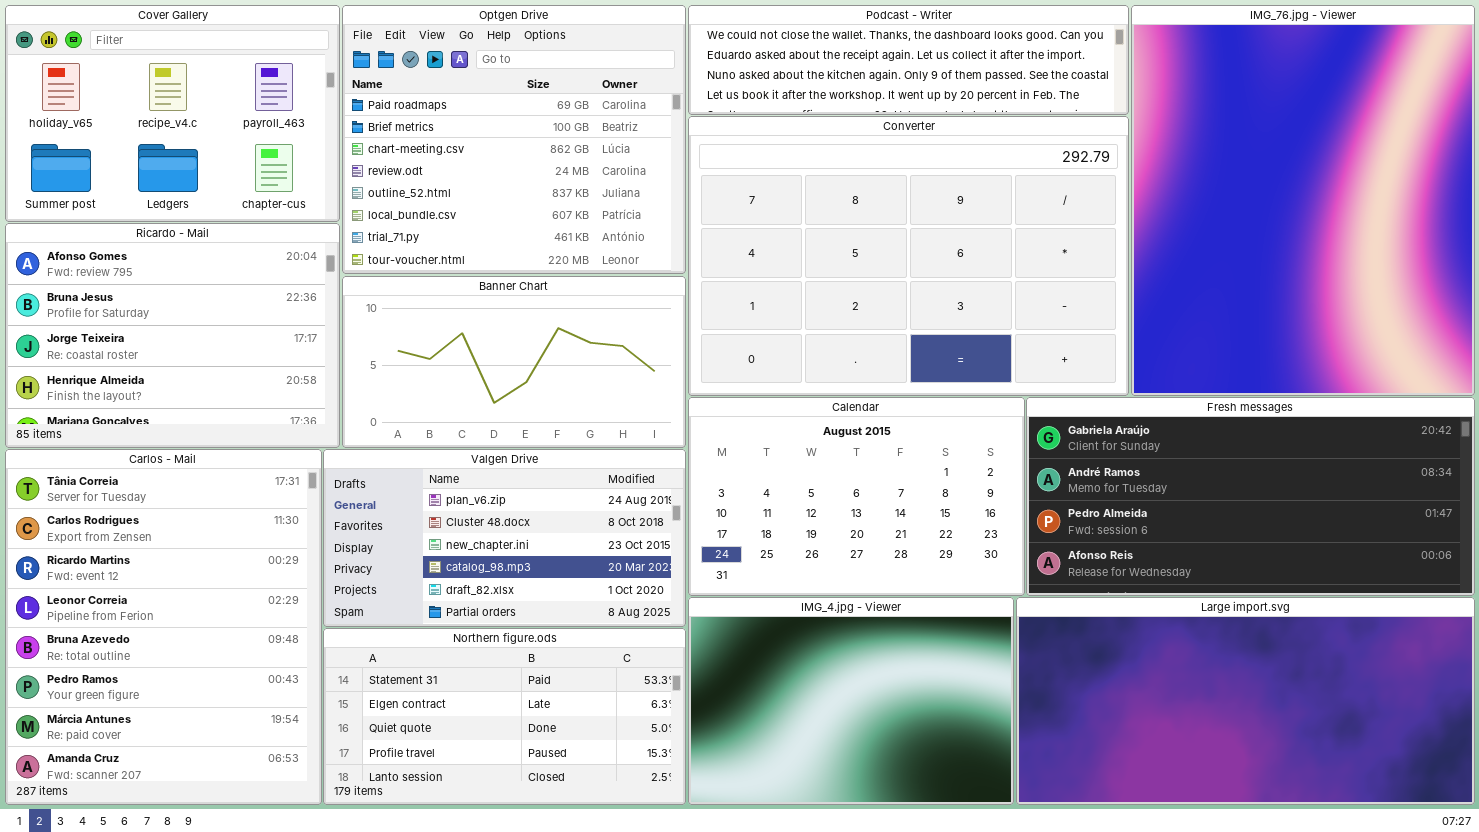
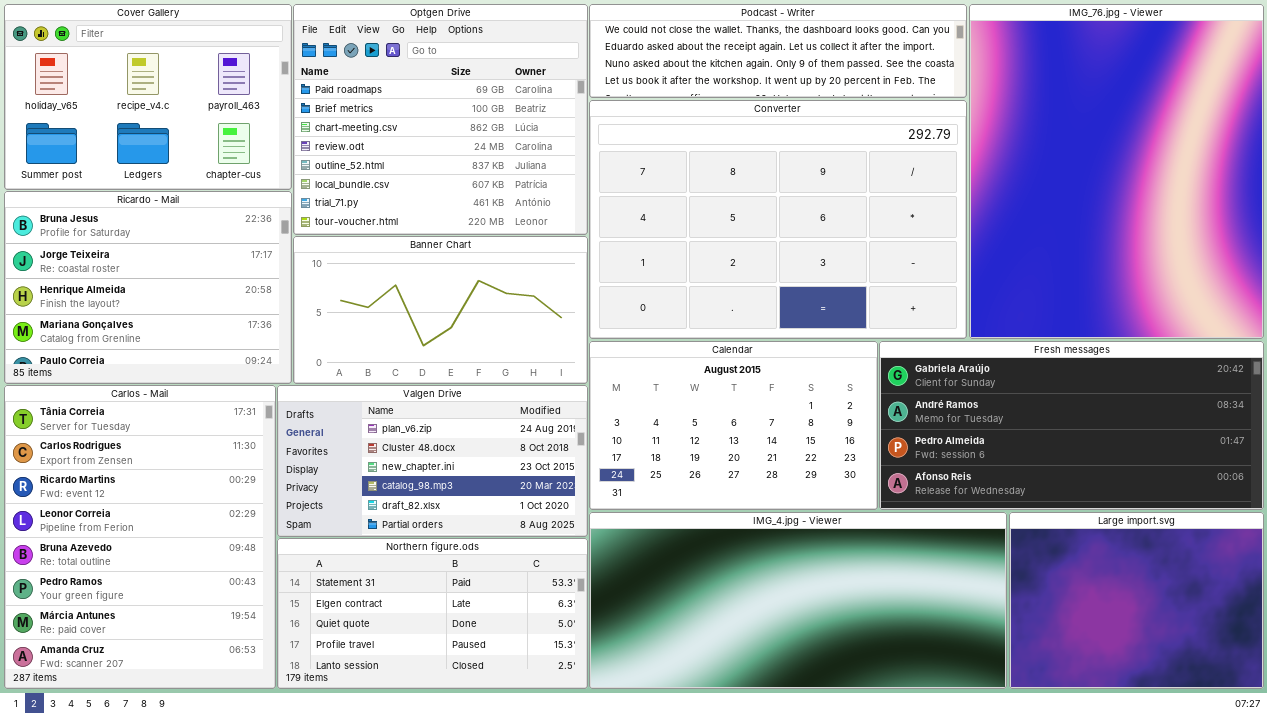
Ricardo - Mail: [5,223,340,448] -> [4,191,292,384], scrolled down 1 row
IMG_4.jpg - Viewer: [688,597,1014,805] -> [589,512,1007,689], resized
Large import.svg: [1016,597,1475,805] -> [1009,512,1264,689], resized

